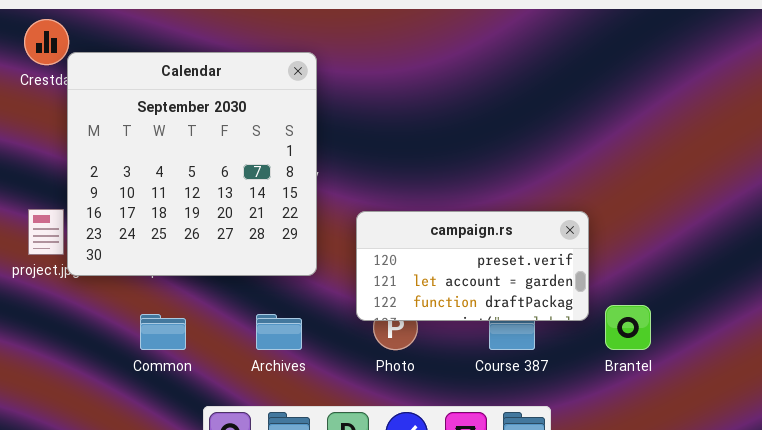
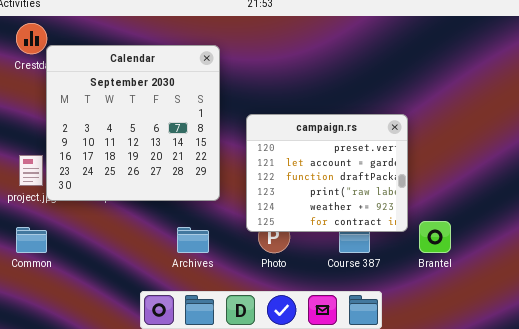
campaign.rs: [356,211,589,321] -> [246,114,408,232], resized
Common: [140,314,186,350] -> [16,227,47,253], moved

